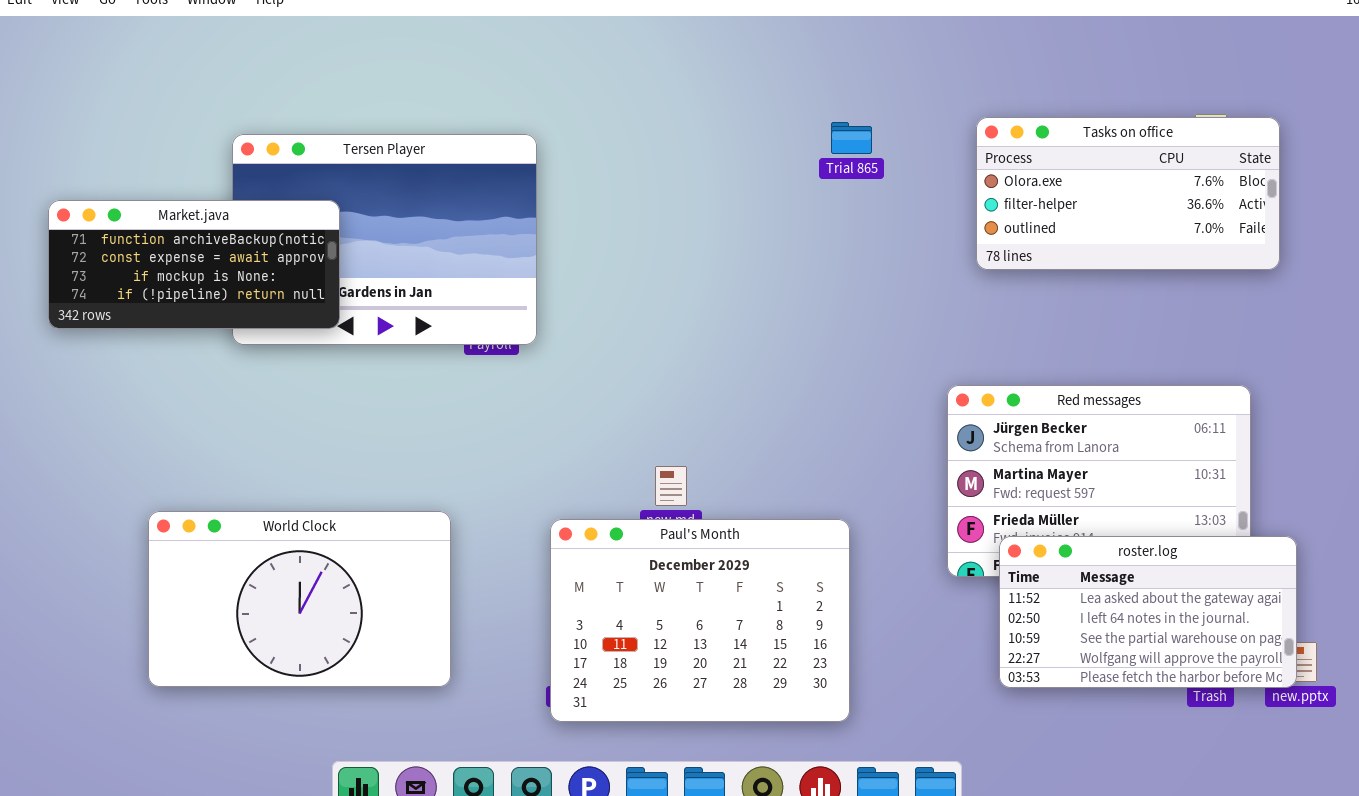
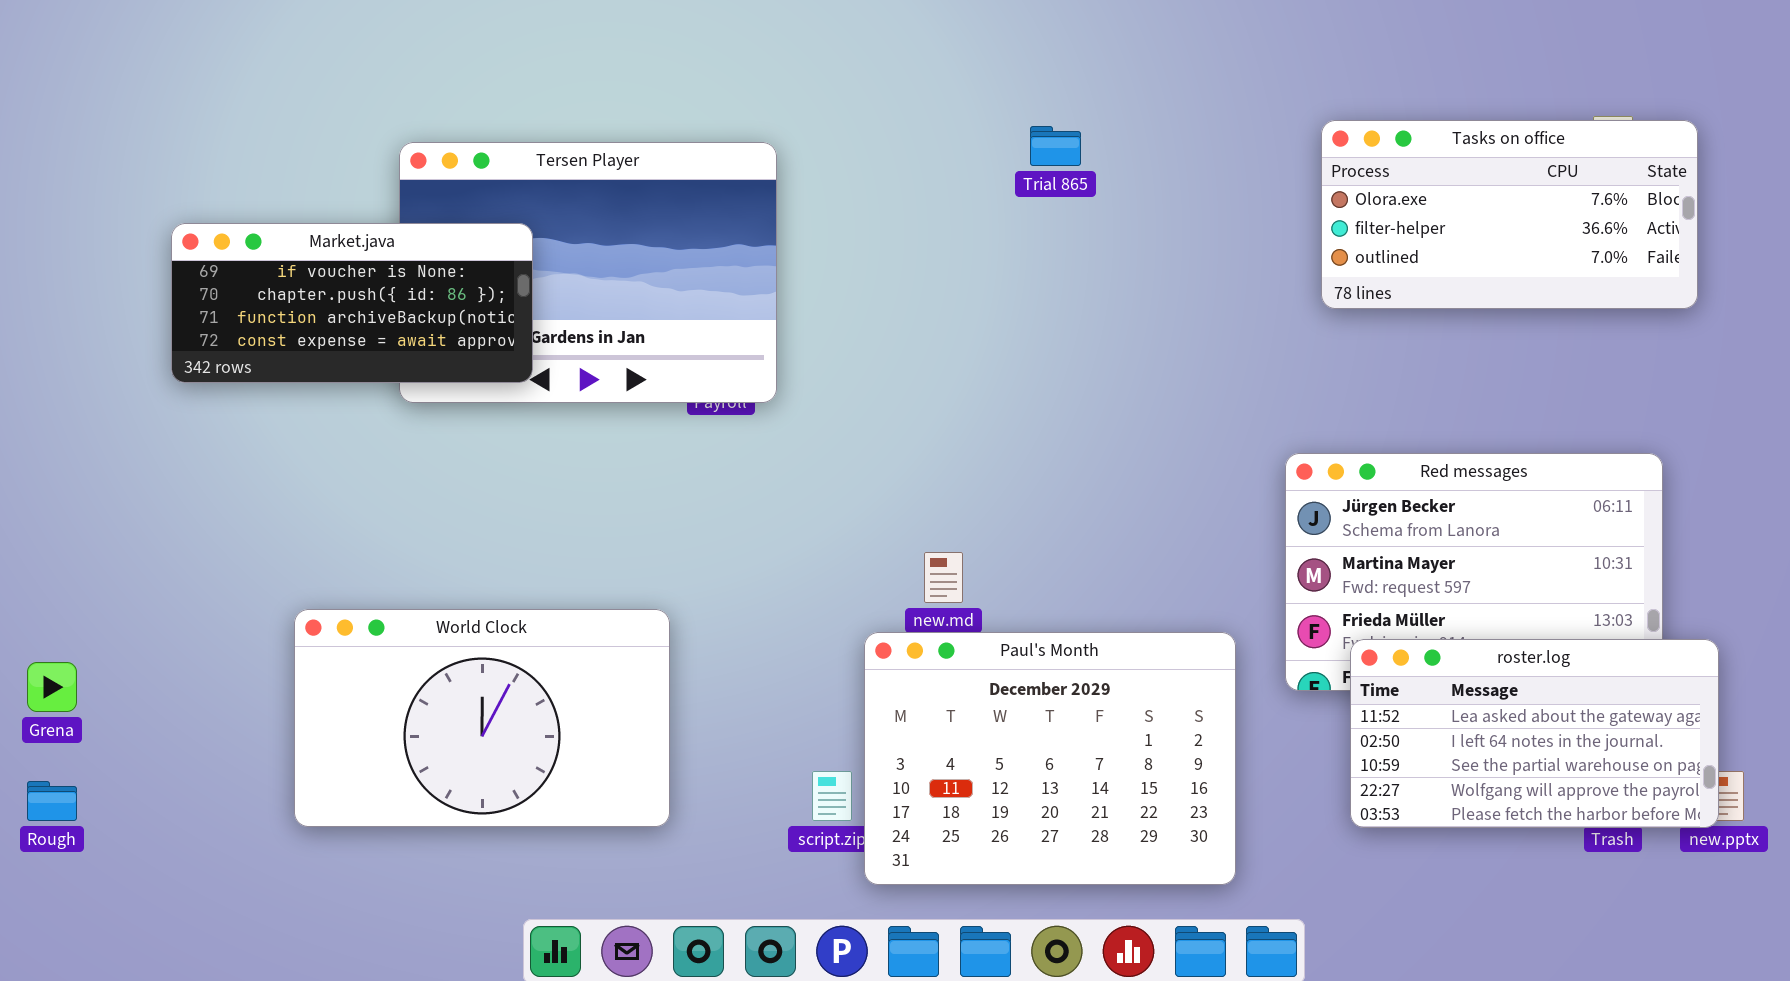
Trial 865: [831,122,872,154] -> [1030,126,1081,166], moved
Market.java: [48,200,340,329] -> [171,223,533,383], scrolled up 2 rows
Paul's Month: [550,519,850,722] -> [864,632,1236,885], moved

